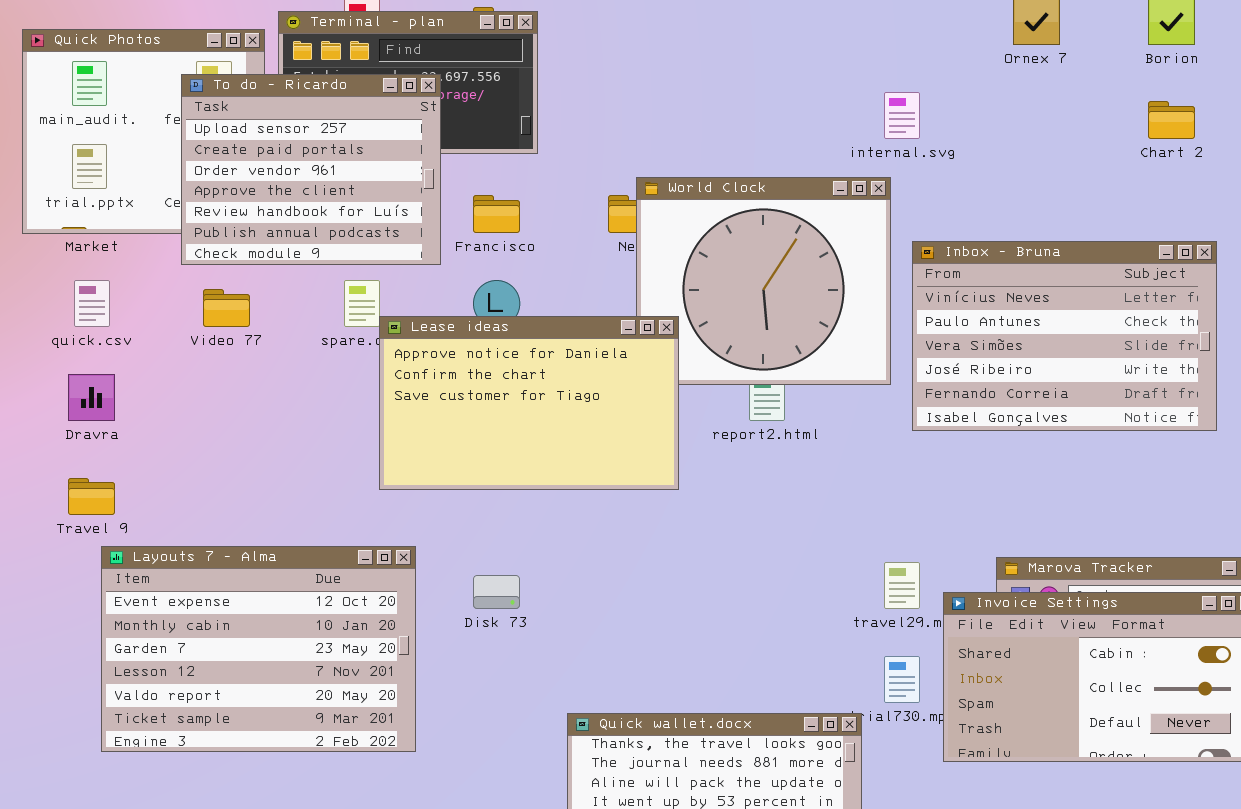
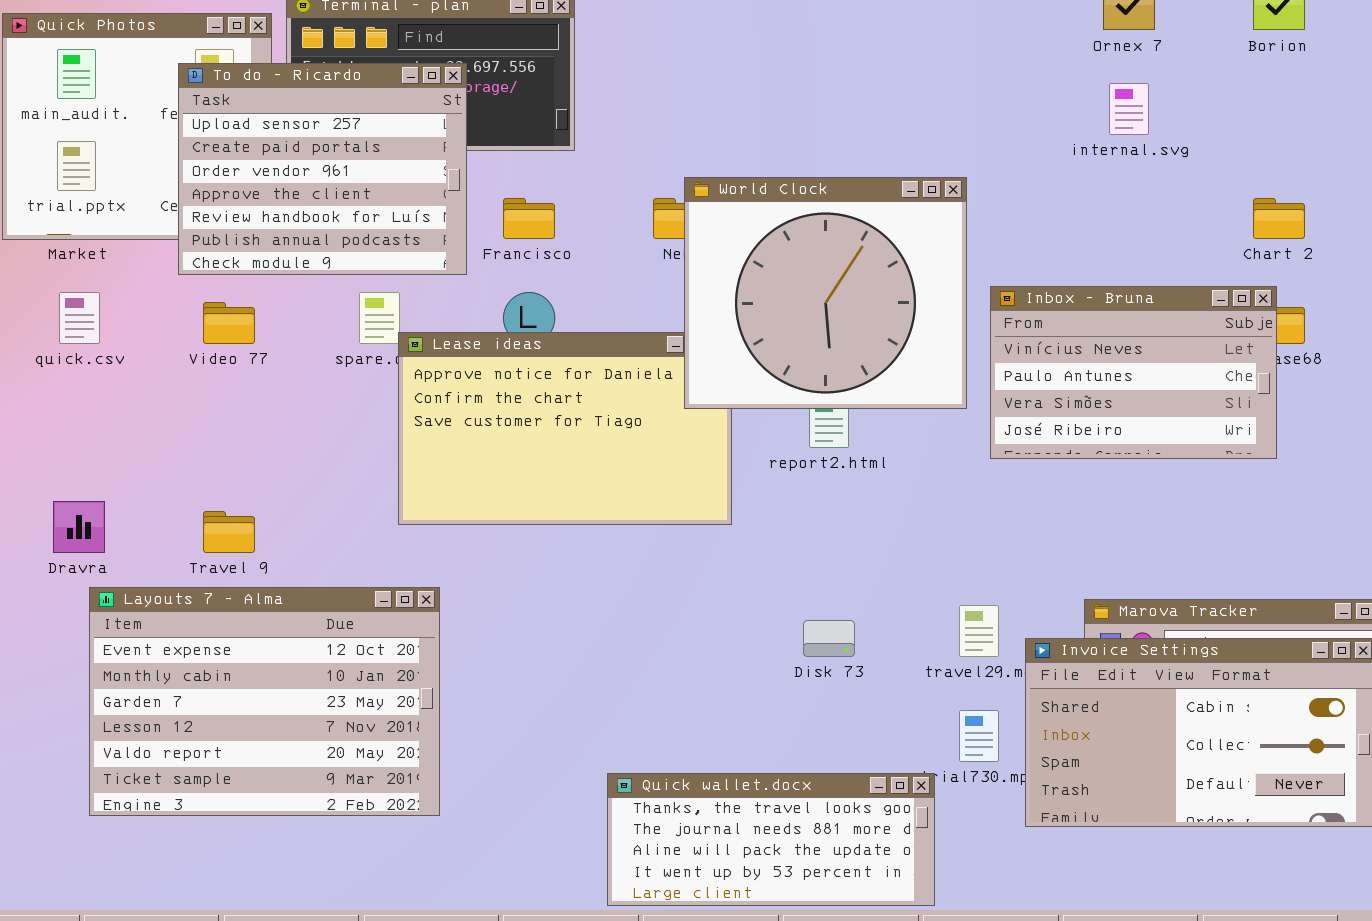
internal.svg: [884,92,920,139] -> [1109,83,1149,135], moved
Chart 2: [1148,101,1195,139] -> [1253,198,1305,239], moved
World Clock: [636,177,891,385] -> [684,177,967,409], raised
Inbox - Bruna: [912,241,1217,431] -> [990,286,1277,459], resized
Dravra: [68,374,115,421] -> [53,501,105,553], moved
Travel 9: [68,478,115,515] -> [203,511,255,553], moved
Disk 73: [473,575,520,609] -> [803,620,855,657], moved

